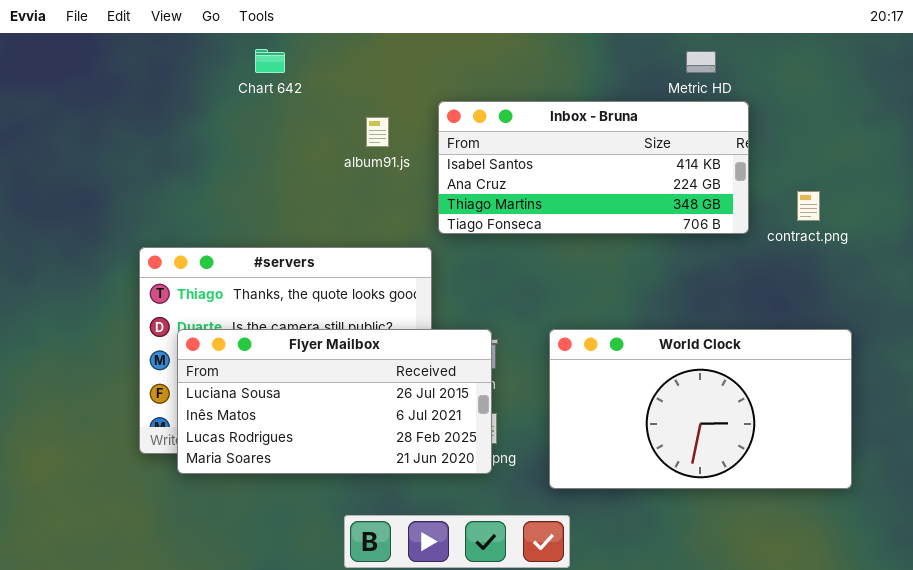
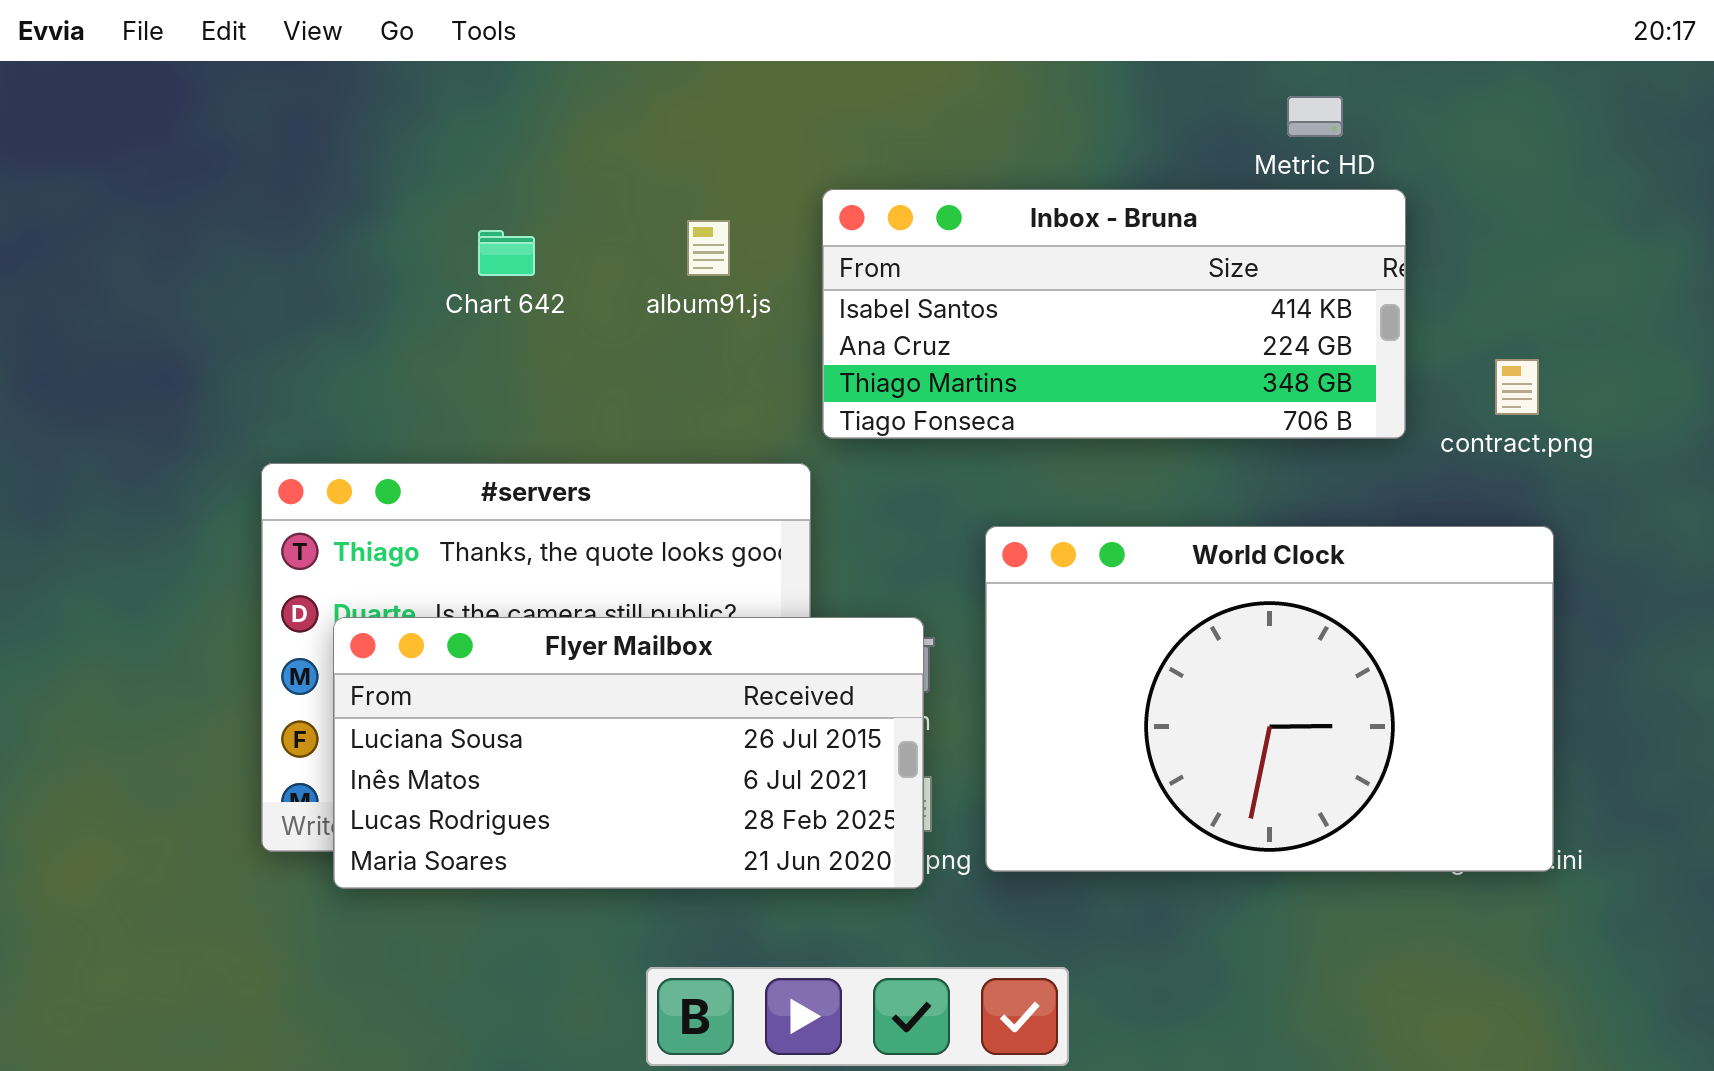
Chart 642: [255,49,285,73] -> [478,230,535,276], moved
World Clock: [549,329,852,489] -> [985,526,1554,872], moved, resized

